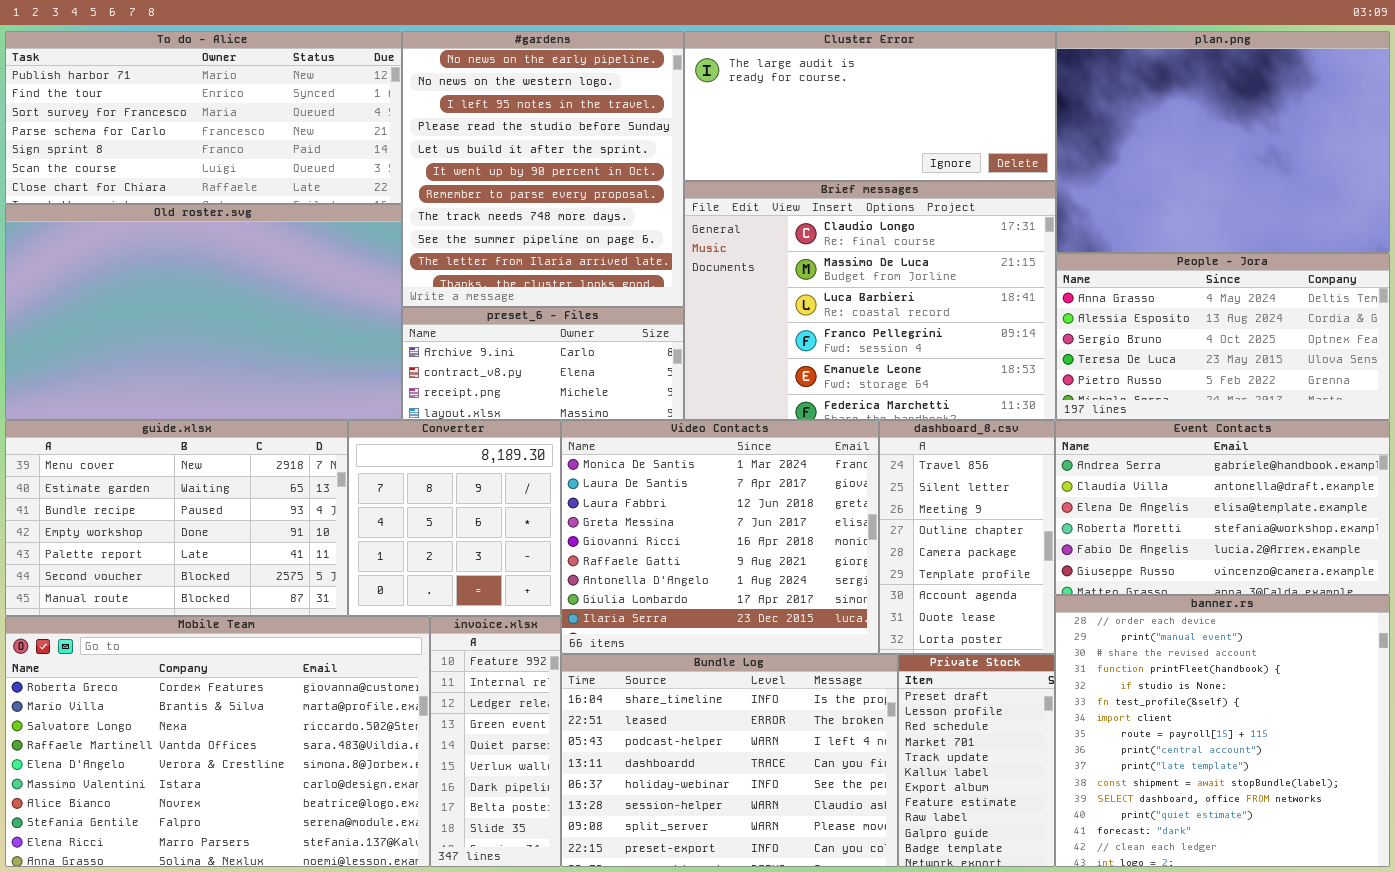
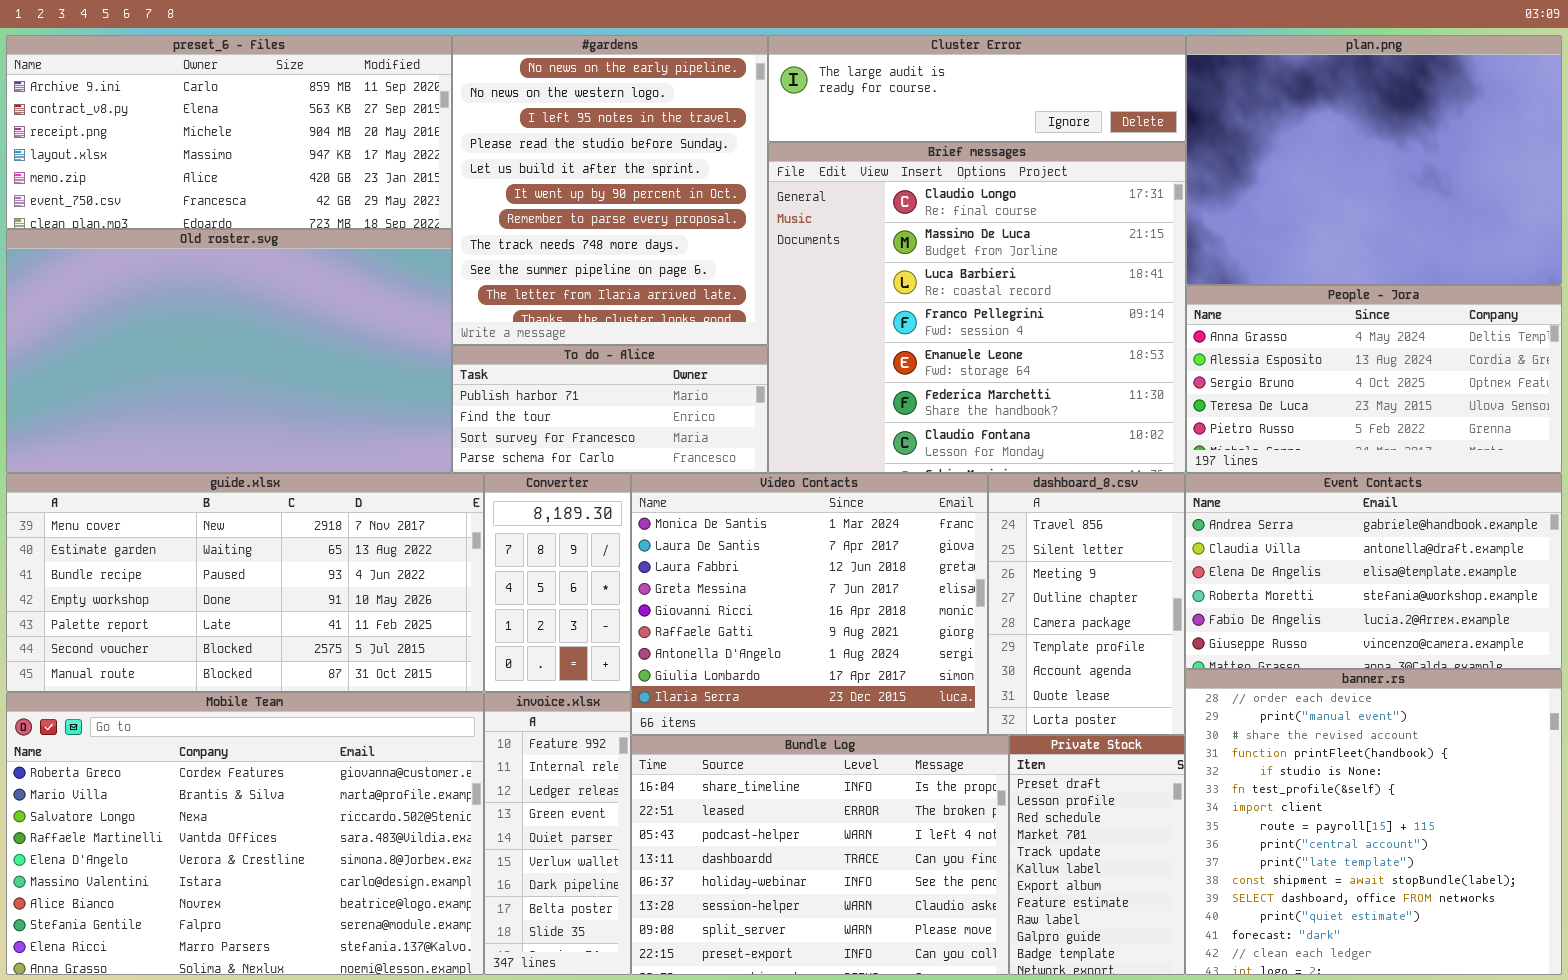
To do - Alice: [5,31,402,204] -> [452,345,768,473], moved, resized
Cluster Error: [684,31,1056,181] -> [768,35,1186,142], resized
Brief messages: [684,181,1056,420] -> [768,142,1186,473], resized
preset_6 - Files: [402,307,684,420] -> [6,35,452,229], moved, resized
guide.xlsx: [5,420,348,616] -> [6,473,484,692], resized
Converter: [348,420,561,616] -> [484,473,631,692], resized

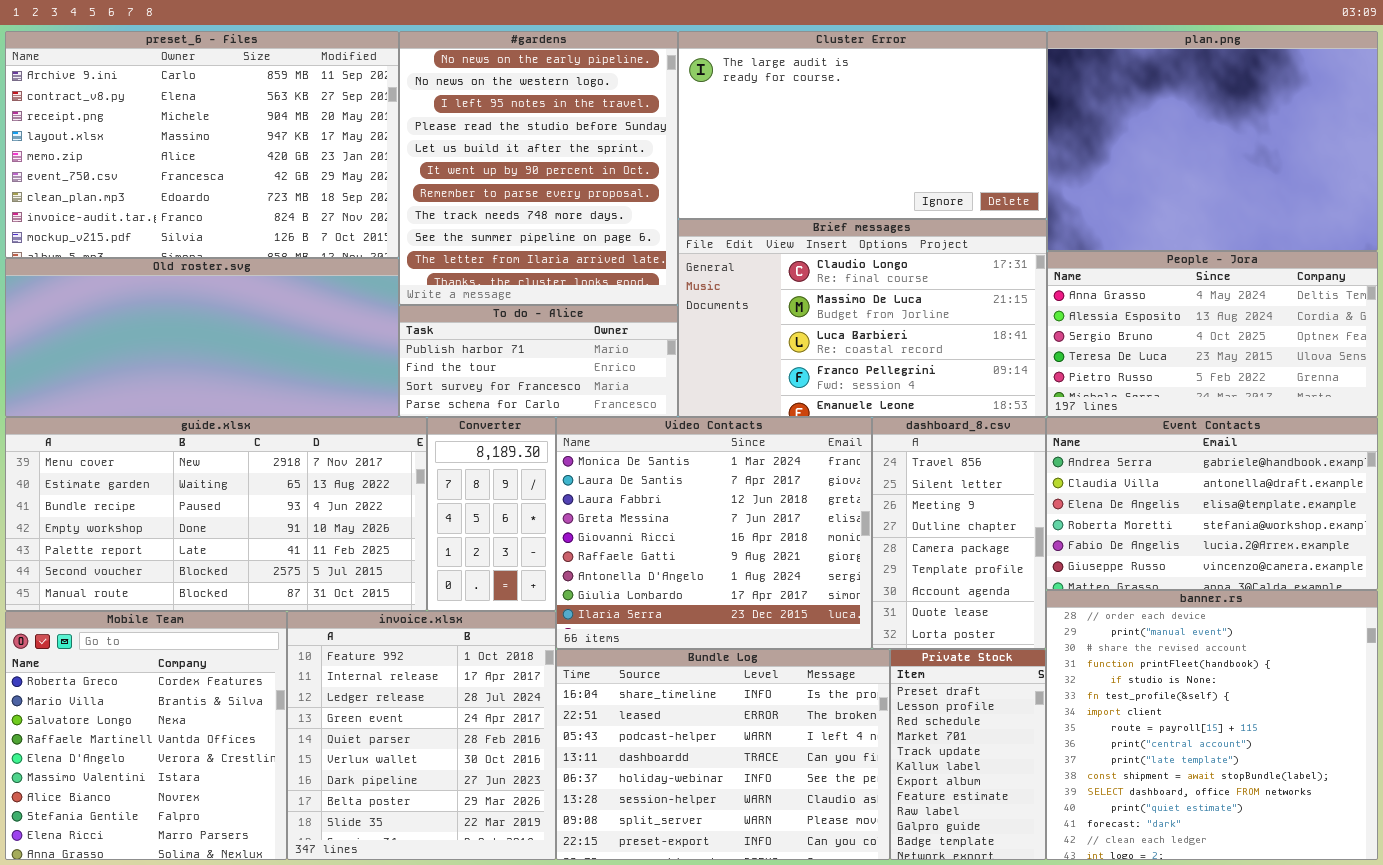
preset_6 - Files: [6,35,452,229] -> [5,31,399,258], resized
Cluster Error: [768,35,1186,142] -> [678,31,1047,219], resized
Brief messages: [768,142,1186,473] -> [678,219,1047,417], resized
Old roster.svg: [6,229,452,473] -> [5,258,399,417], resized
Mobile Team: [6,692,484,975] -> [5,611,287,860], resized
invoice.xlsx: [484,692,631,975] -> [287,611,556,860], resized

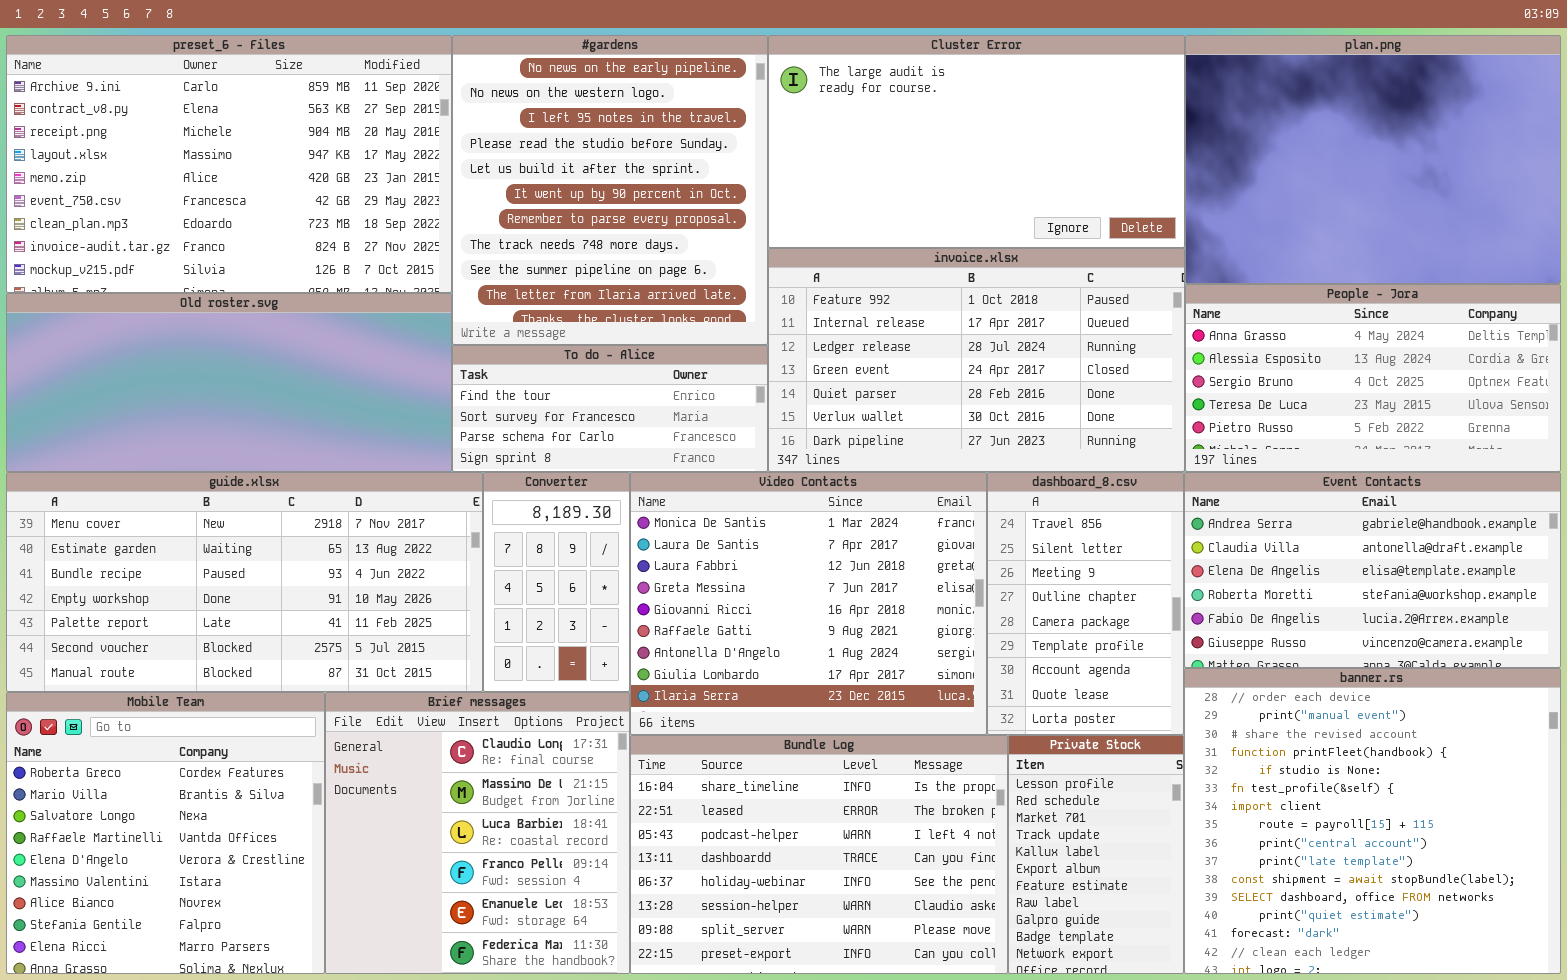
Brief messages: [678,219,1047,417] -> [325,692,630,974], moved, resized
To do - Alice: [399,305,678,417] -> [452,345,768,472], scrolled down 1 row
invoice.xlsx: [287,611,556,860] -> [768,248,1185,472], moved, resized
Private Stock: [890,649,1046,860] -> [1008,735,1184,974], scrolled down 1 row

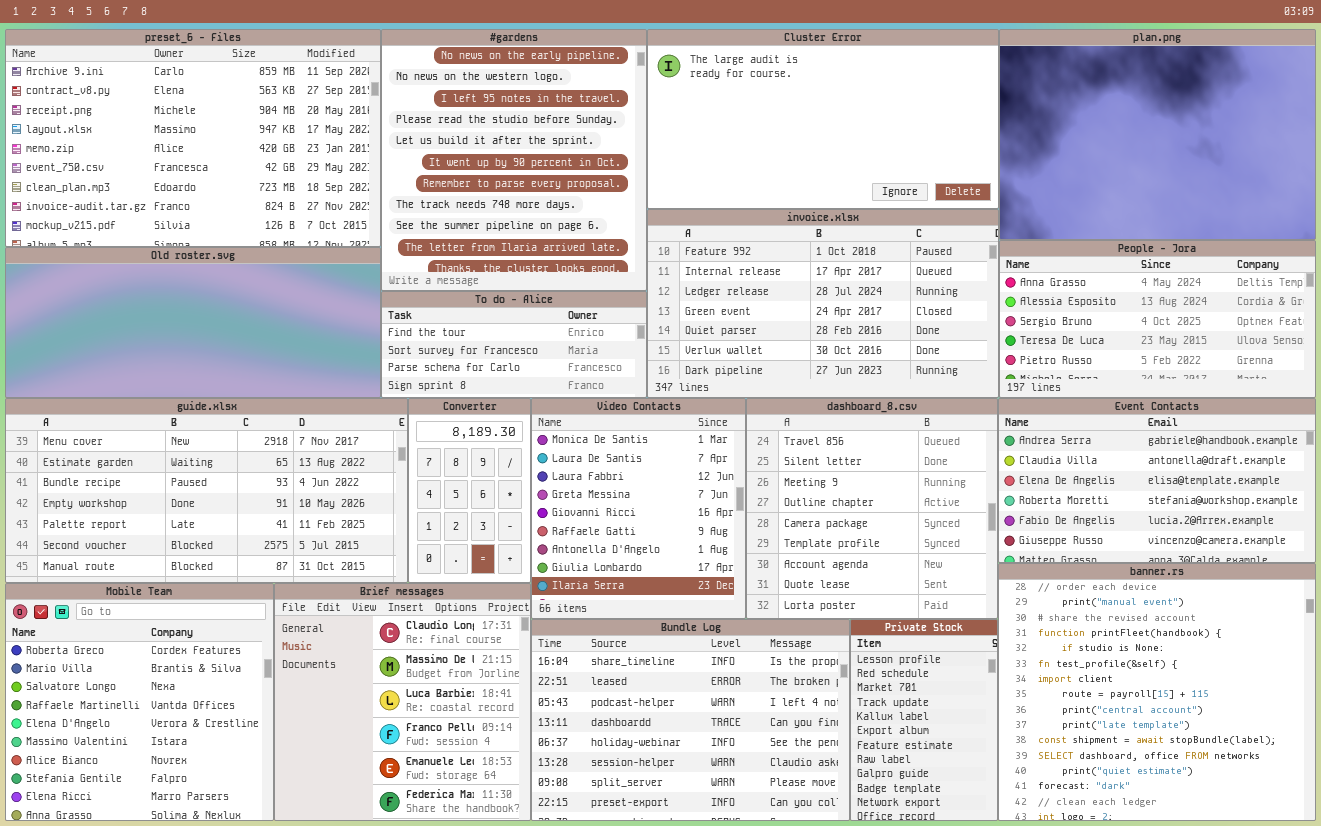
Video Contacts: [630,472,987,735] -> [531,398,746,619], resized
dashboard_8.csv: [987,472,1184,735] -> [746,398,998,619], resized

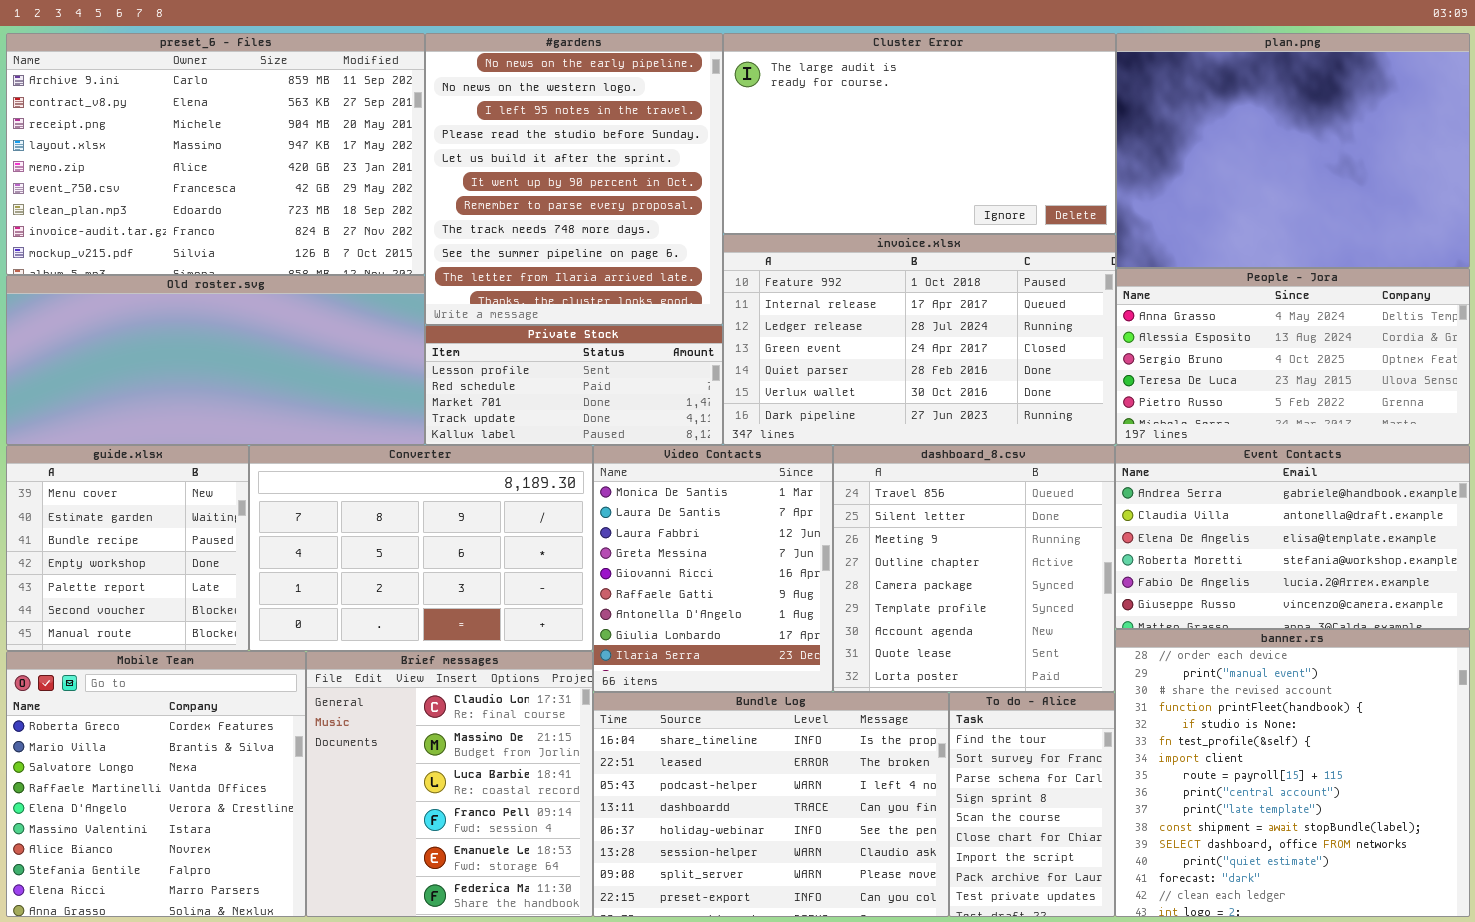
To do - Alice: [381,291,647,398] -> [949,692,1115,917], moved, resized
guide.xlsx: [5,398,408,583] -> [6,445,249,651], resized
Converter: [408,398,531,583] -> [249,445,593,651], resized
Private Stock: [850,619,998,821] -> [425,325,723,445], moved, resized

